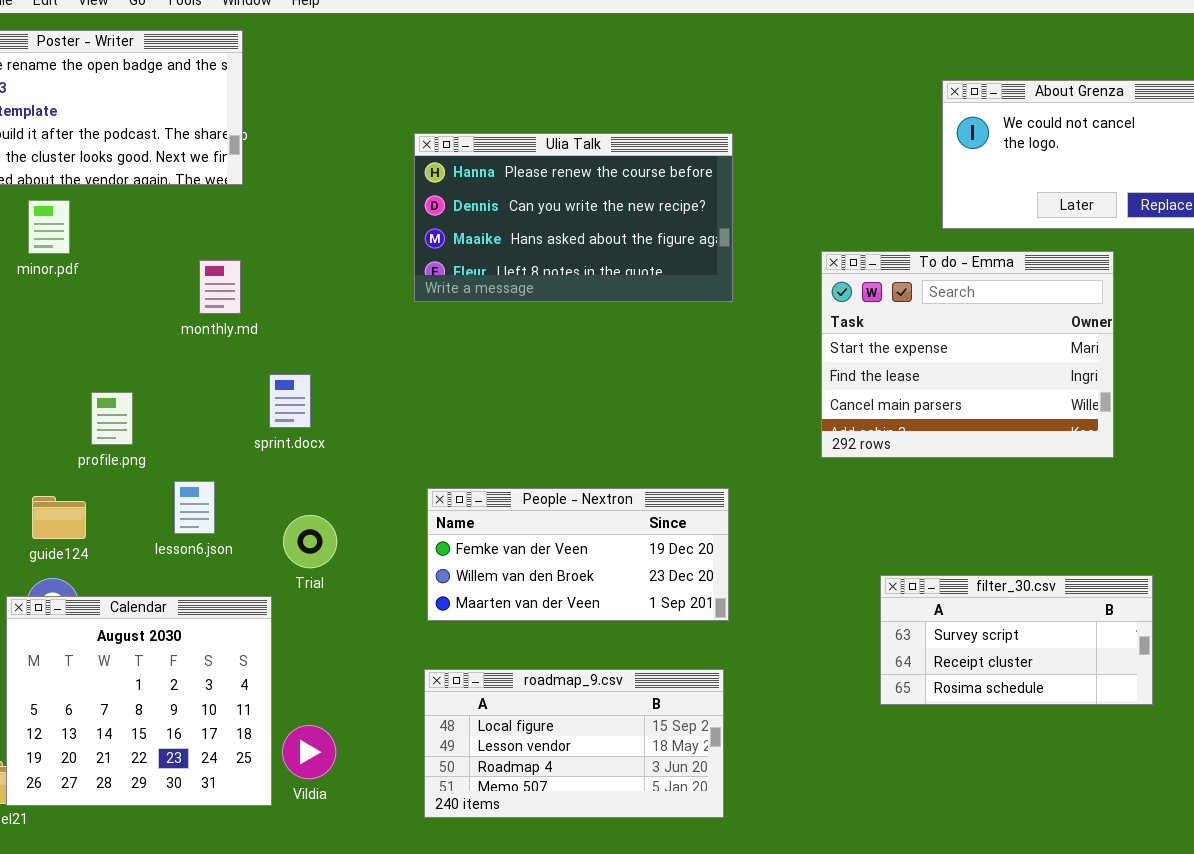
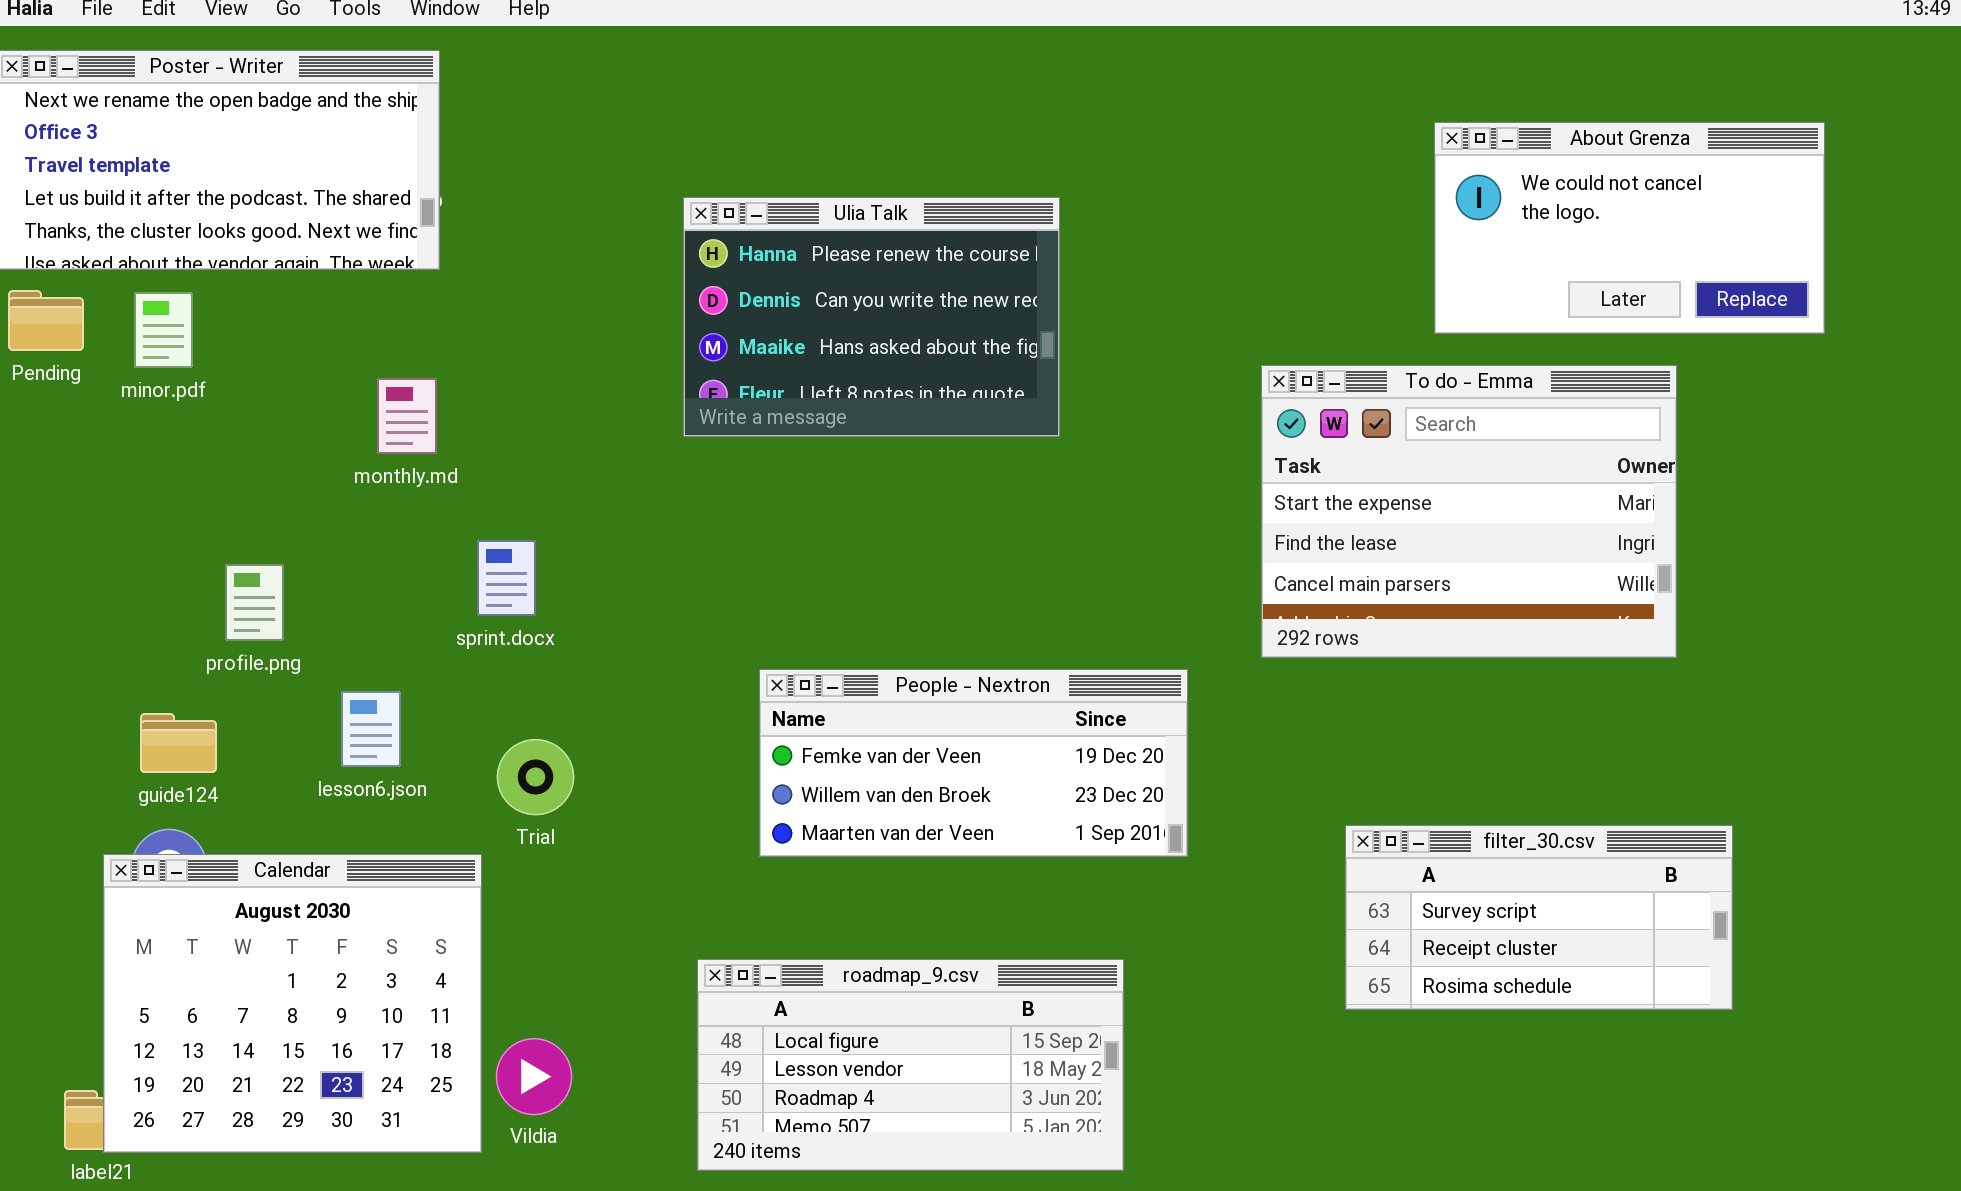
Ulia Talk: [414,133,733,302] -> [683,197,1060,437], resized
People - Nextron: [427,488,729,621] -> [759,669,1188,857], moved

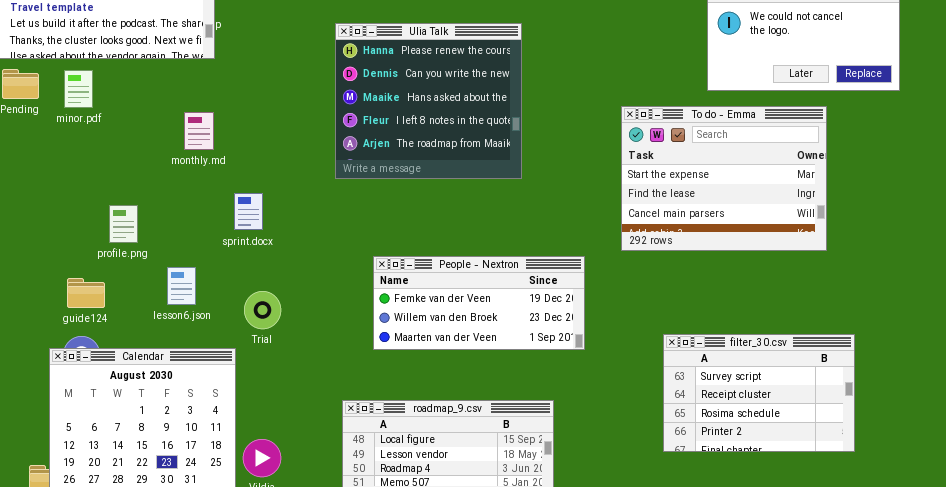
Ulia Talk: [683,197,1060,437] -> [335,23,522,179], resized
filter_30.csv: [1345,825,1733,1010] -> [663,334,855,452], resized

